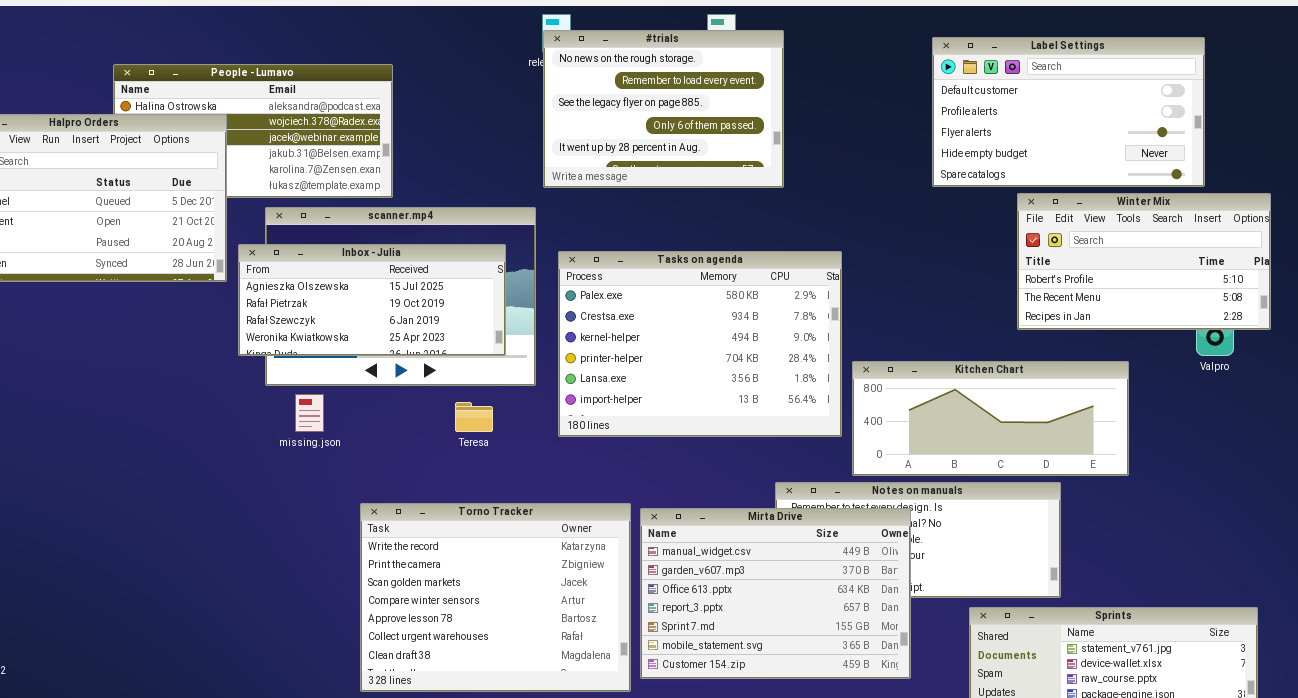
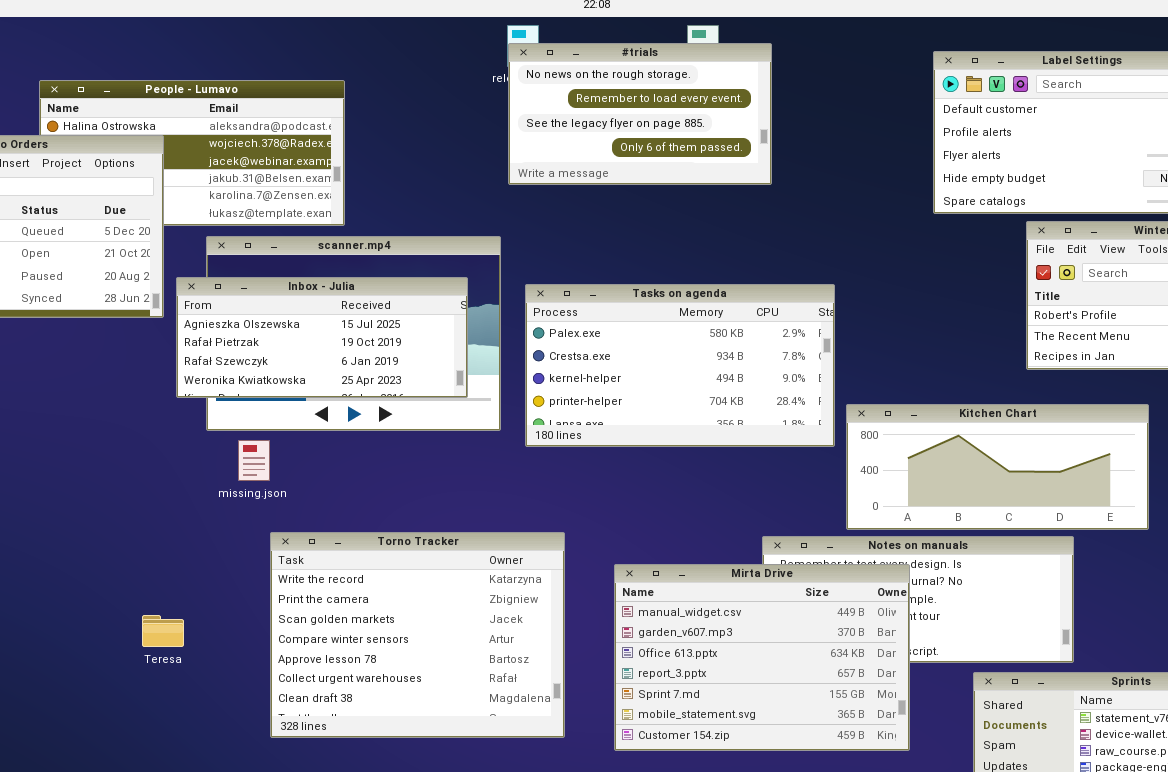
#trials: [543,30,784,188] -> [508,43,772,185], resized
Tasks on agenda: [558,251,842,437] -> [525,284,835,447], resized
Teresa: [455,402,493,432] -> [142,615,184,647], moved
Torno Tracker: [360,503,631,692] -> [270,532,565,738], moved

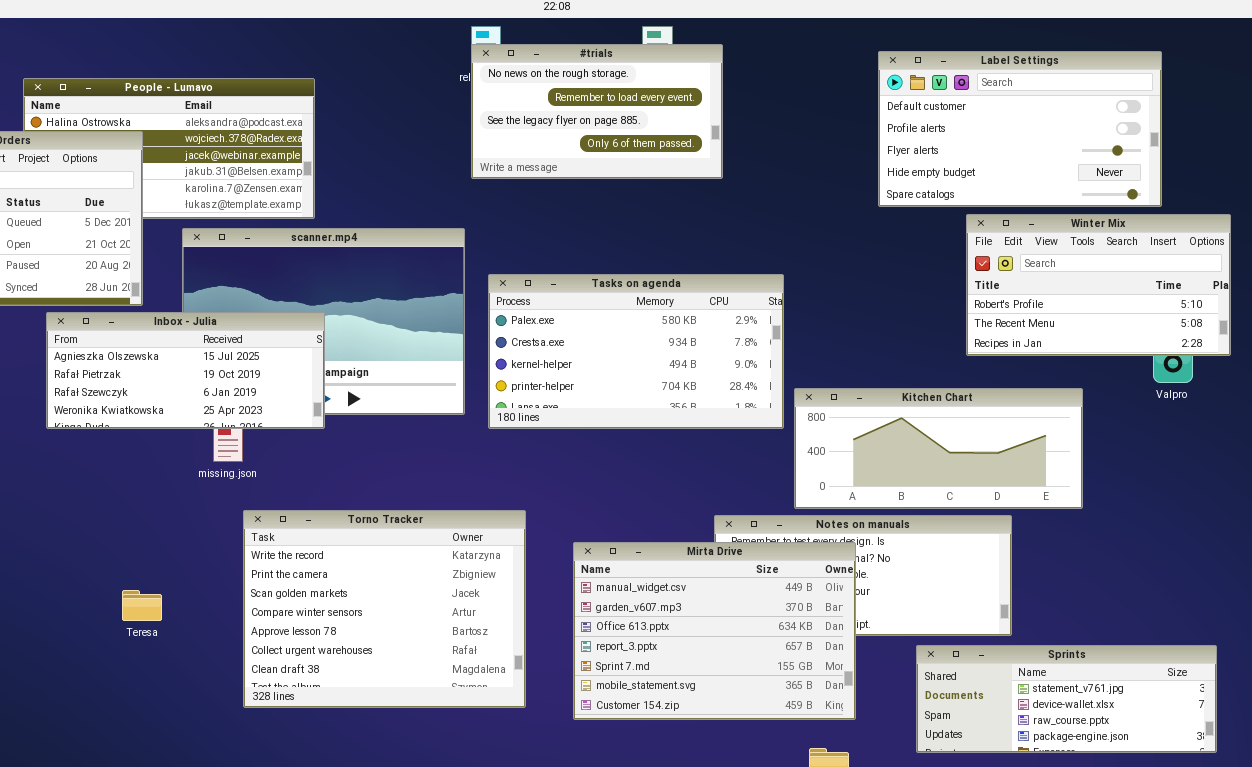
Inbox - Julia: [176,277,468,398] -> [46,312,325,429], moved

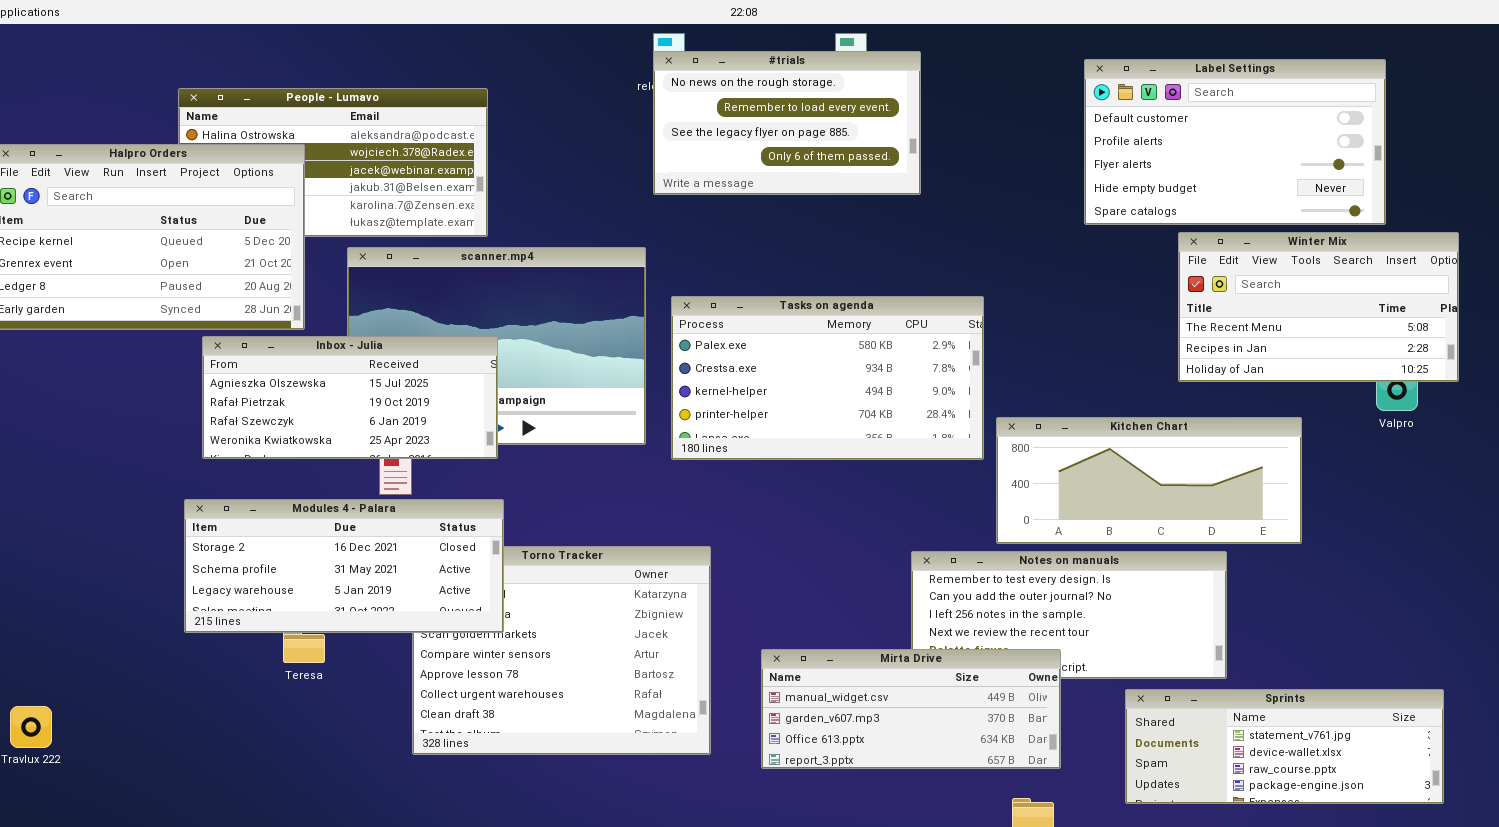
Winter Mix: [966,214,1231,356] -> [1178,232,1459,382], scrolled down 1 row
Modules 4 - Palara: none -> [184,499,504,633], opened
Mirta Drive: [573,542,856,720] -> [761,649,1061,769], resized

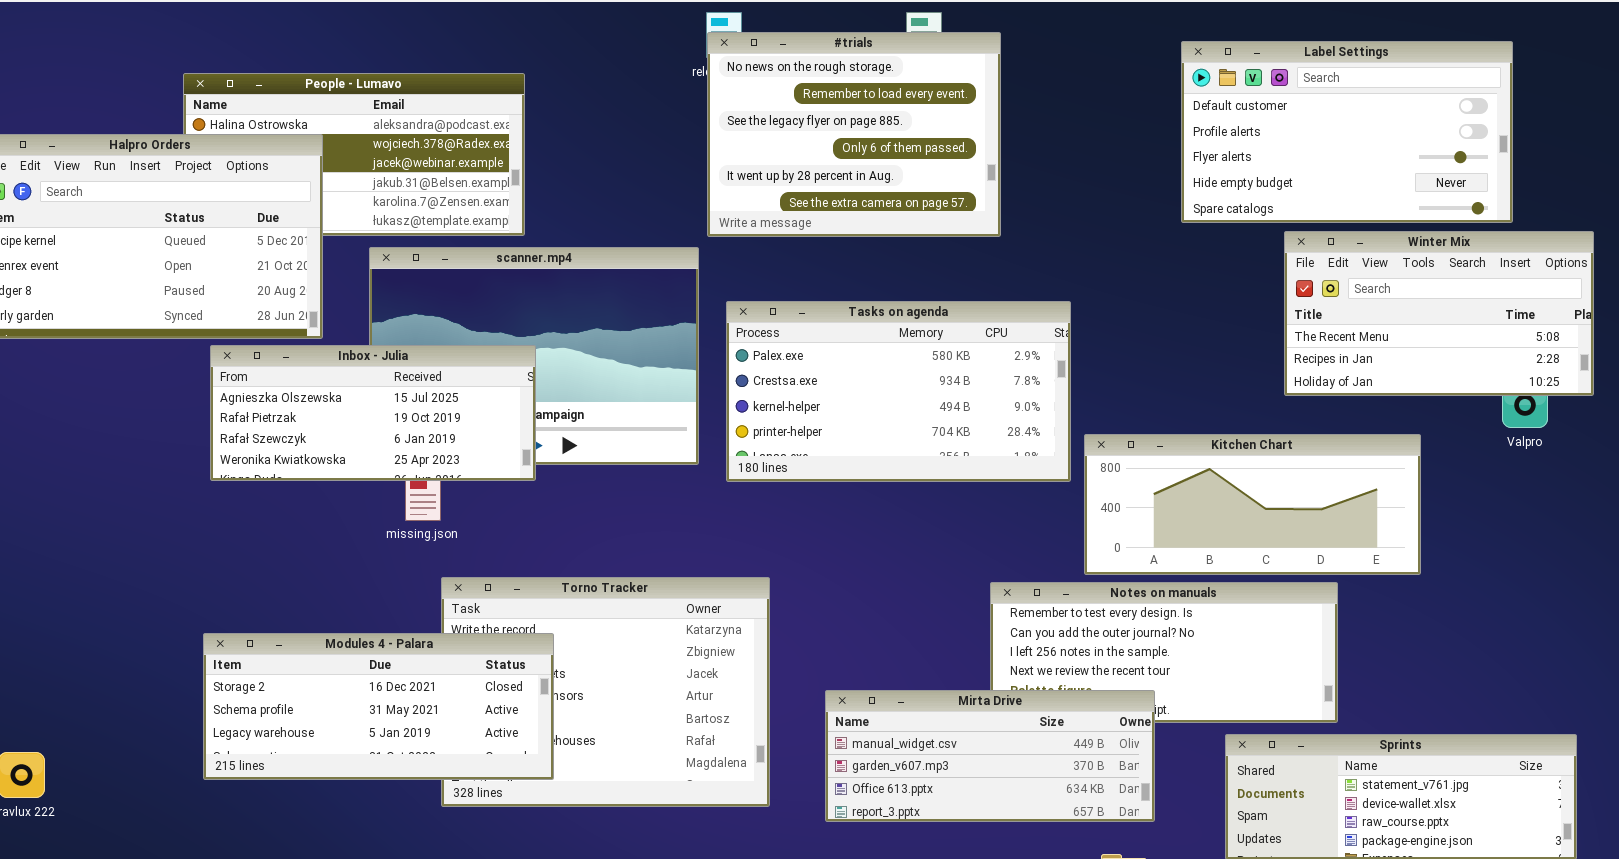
#trials: [653,51,921,195] -> [707,32,1001,237], resized
Modules 4 - Palara: [184,499,504,633] -> [203,633,554,780], moved

